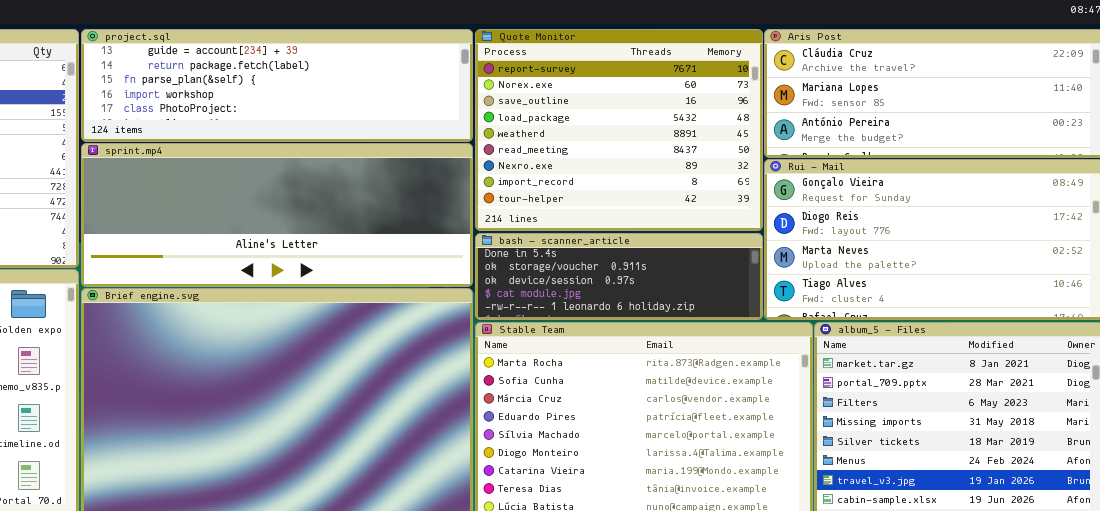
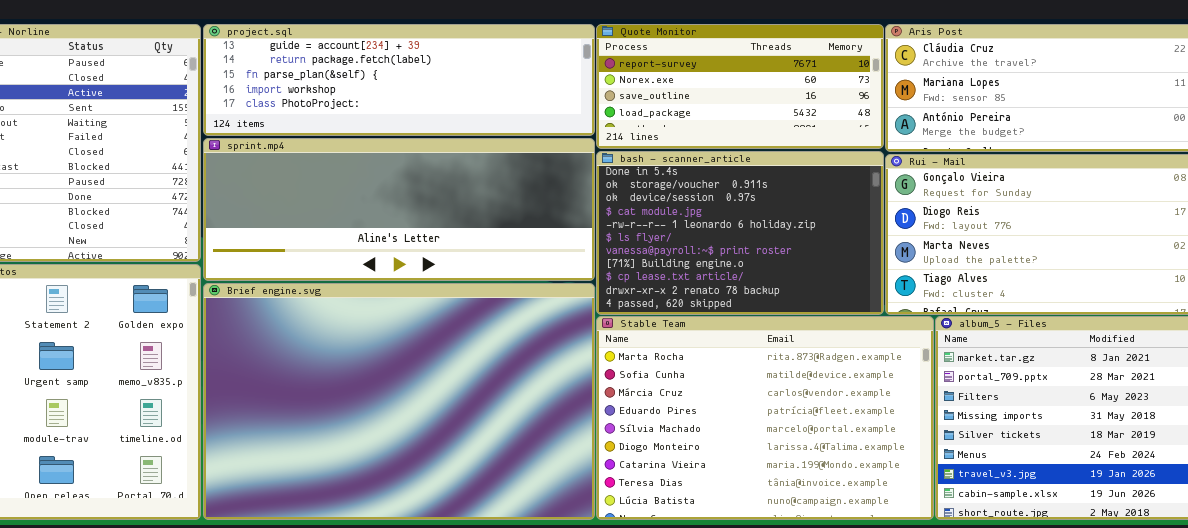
Quote Monitor: [475,29,763,231] -> [596,24,884,149], resized
bash - scanner_article: [475,233,763,320] -> [596,151,884,315], resized

